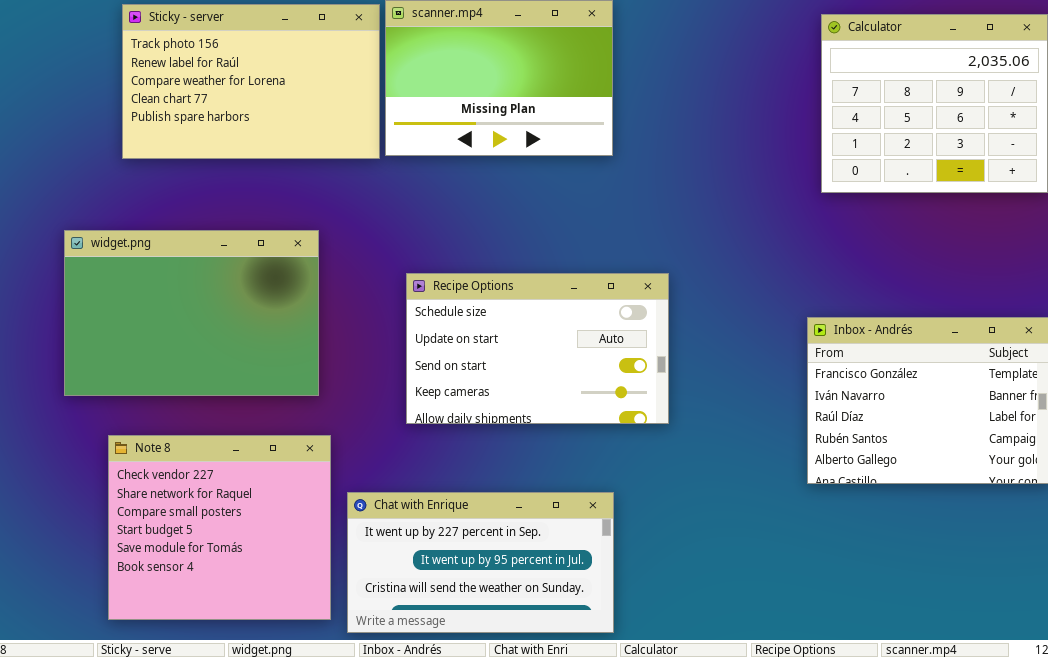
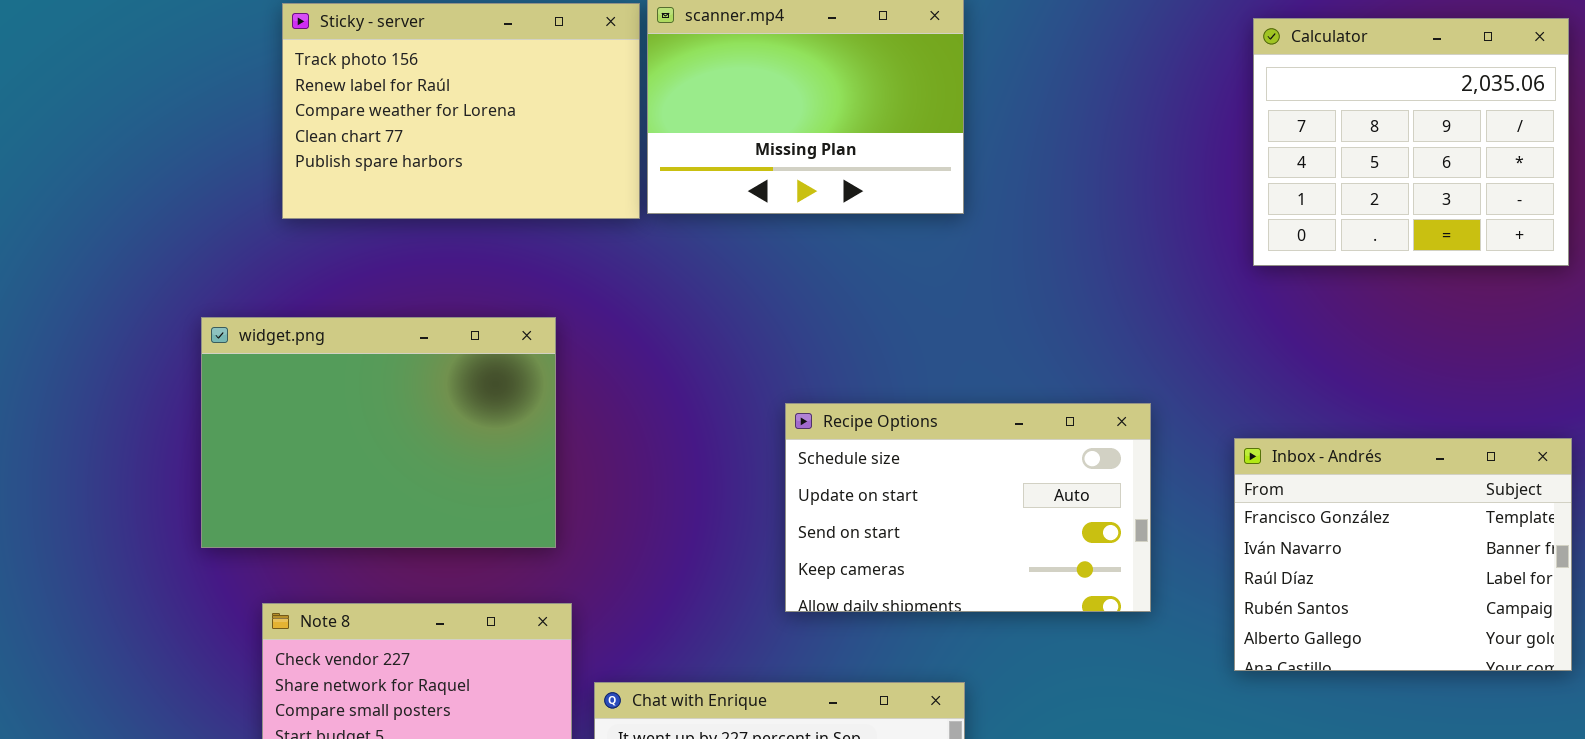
Recipe Options: [406,273,669,424] -> [785,403,1151,612], moved

